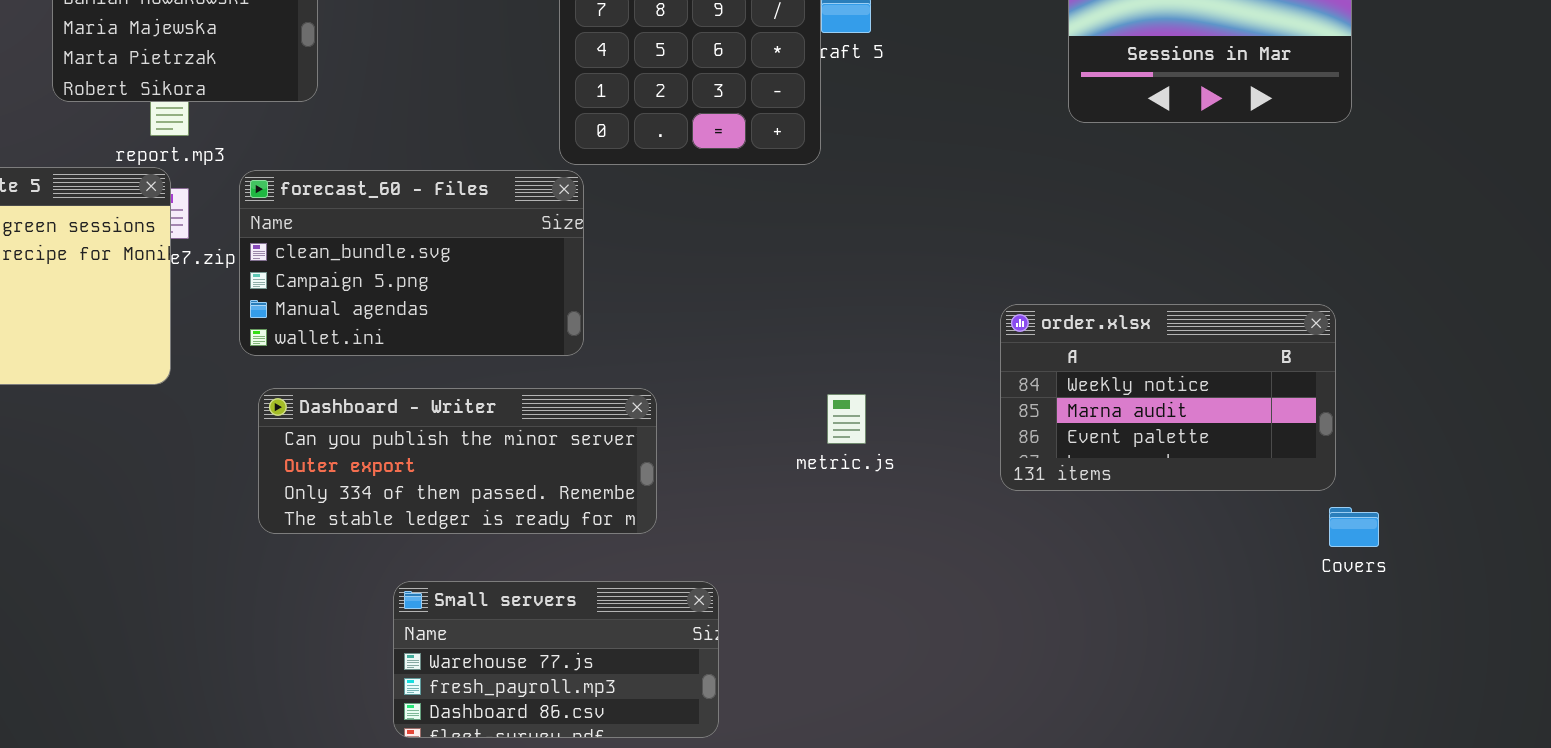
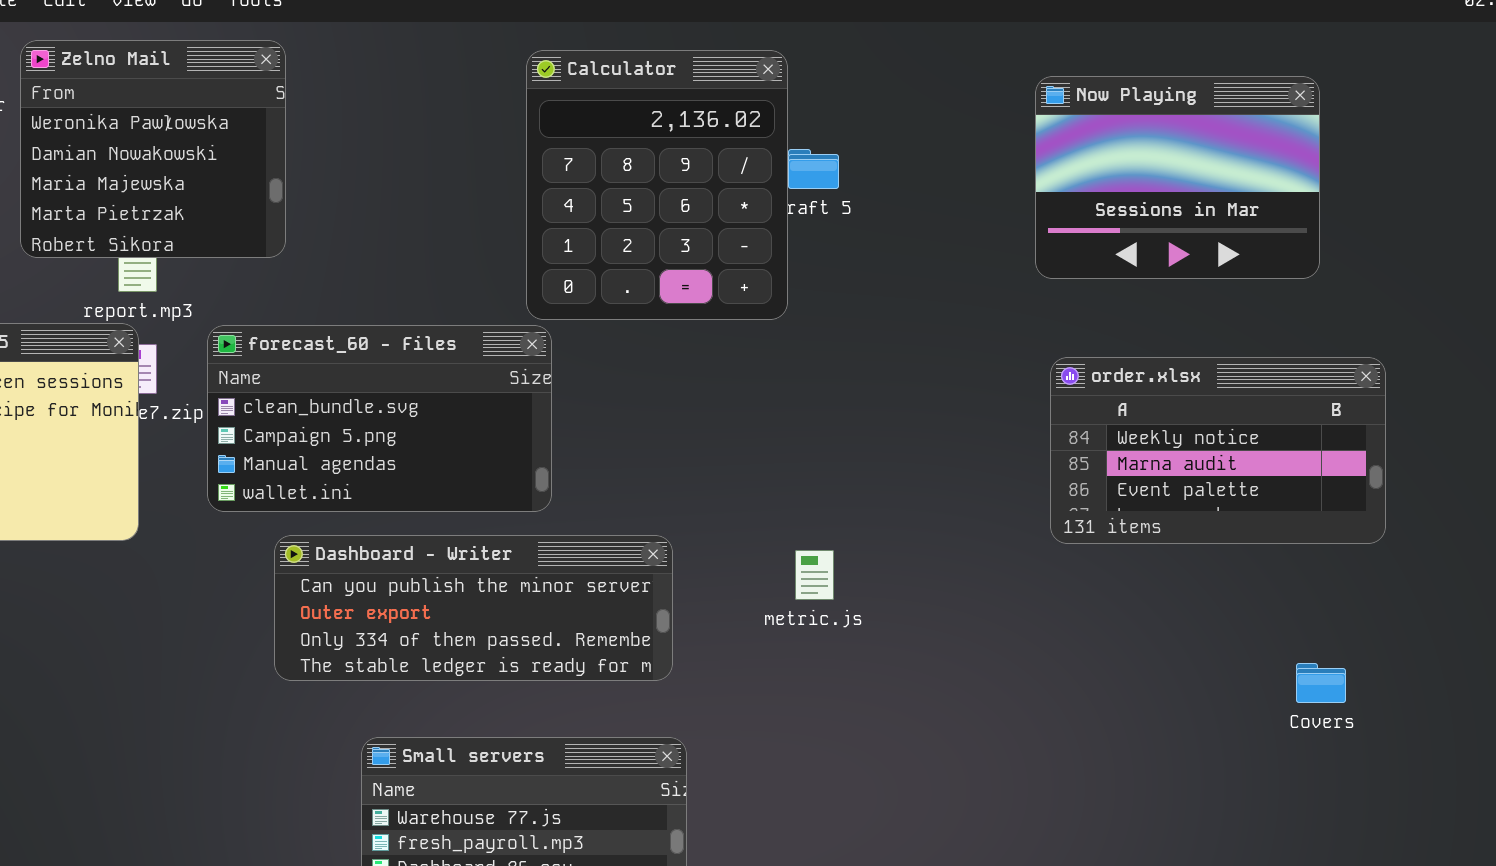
order.xlsx: [1000,304,1336,491] -> [1050,357,1386,544], moved
Dashboard - Writer: [258,388,657,534] -> [274,535,673,681], moved

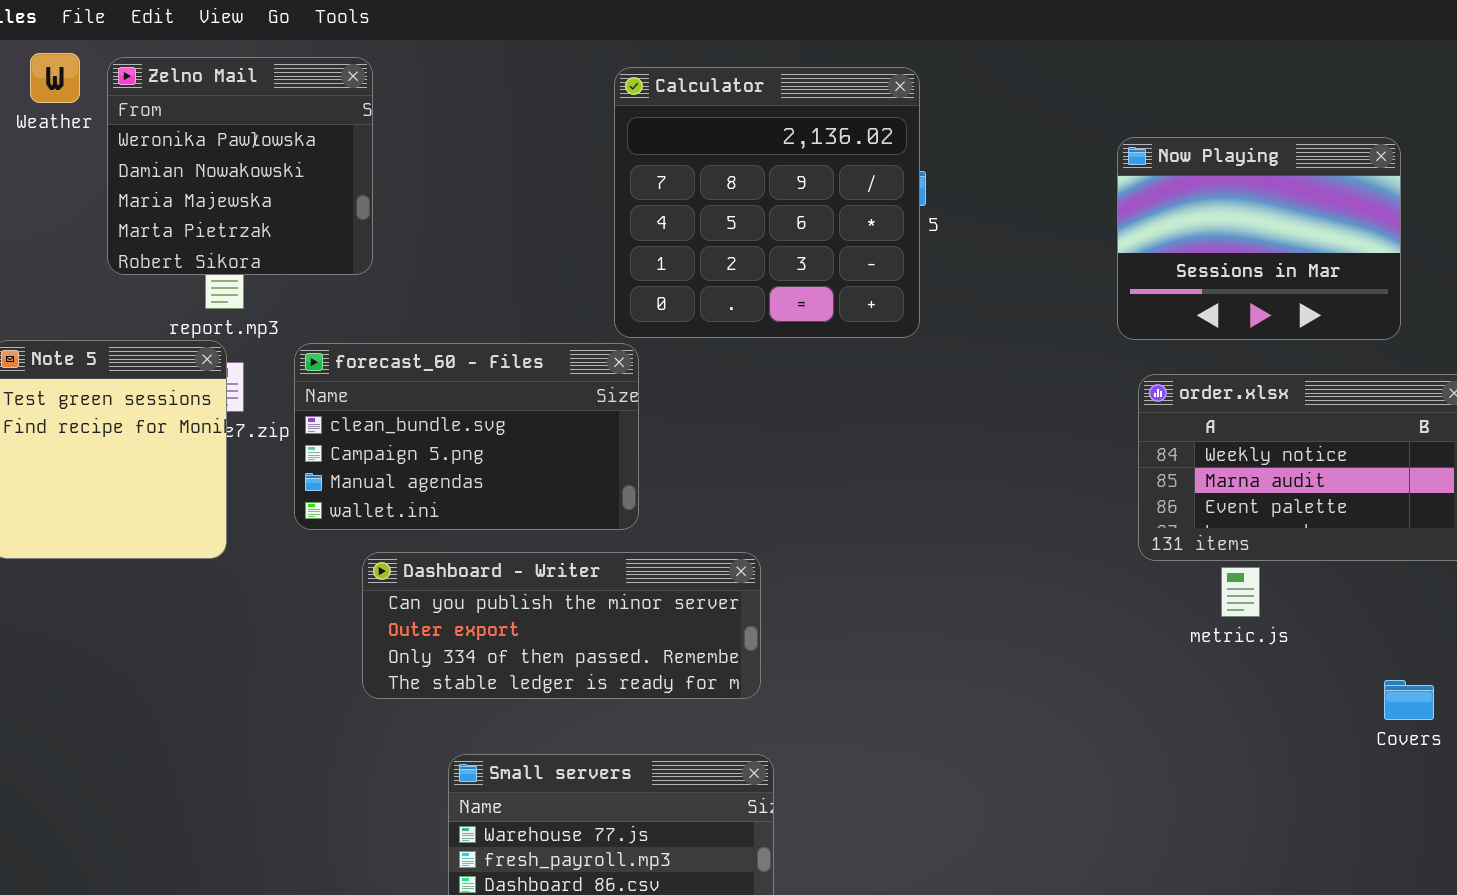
Calculator: [526,50,788,320] -> [614,67,920,338], resized
Now Playing: [1035,76,1320,279] -> [1117,137,1401,340], moved
metric.js: [795,550,834,600] -> [1221,567,1260,617], moved

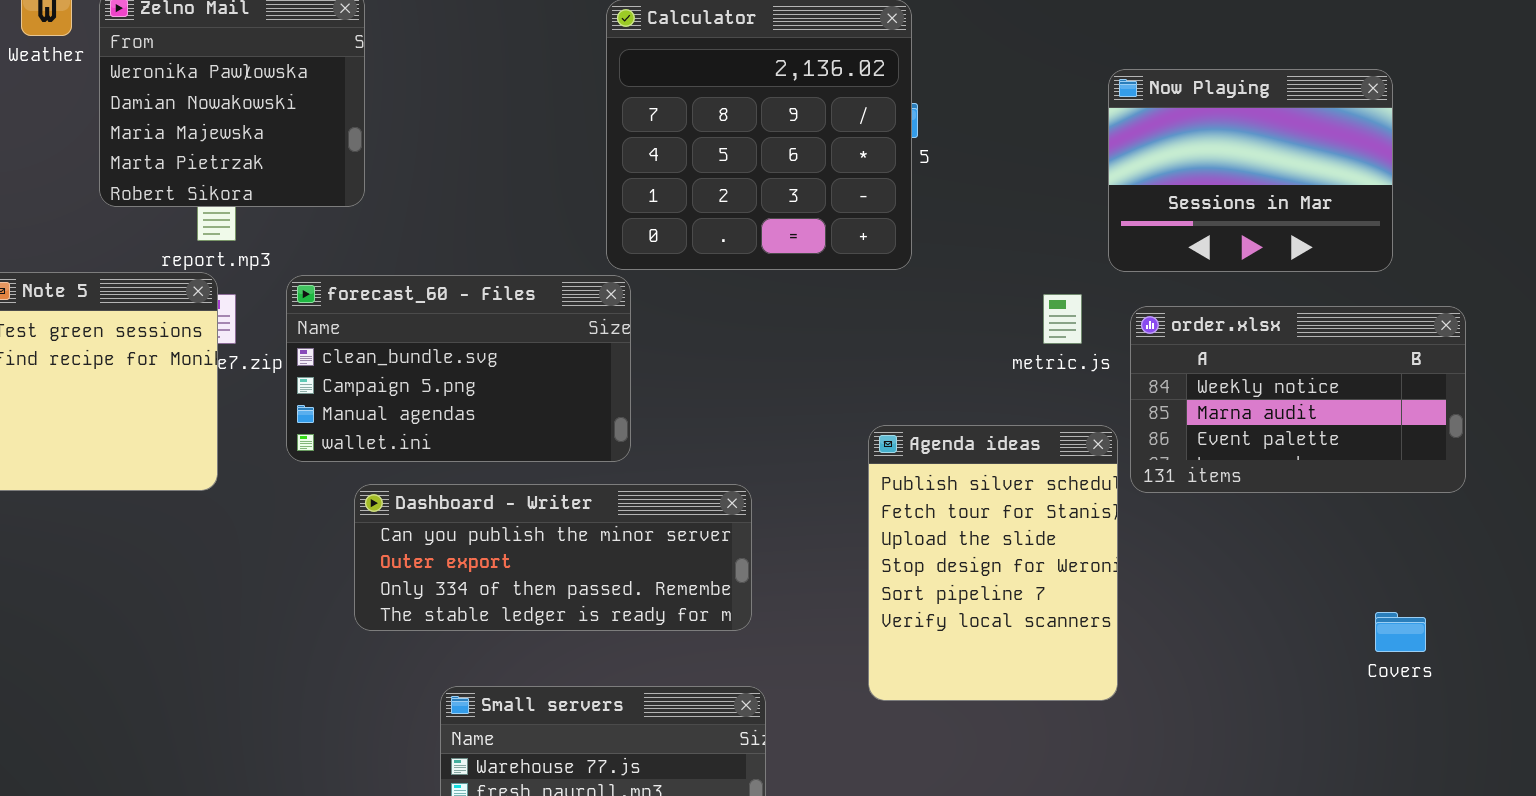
Agenda ideas: none -> [868,425,1118,701], opened
metric.js: [1221,567,1260,617] -> [1043,294,1082,344], moved

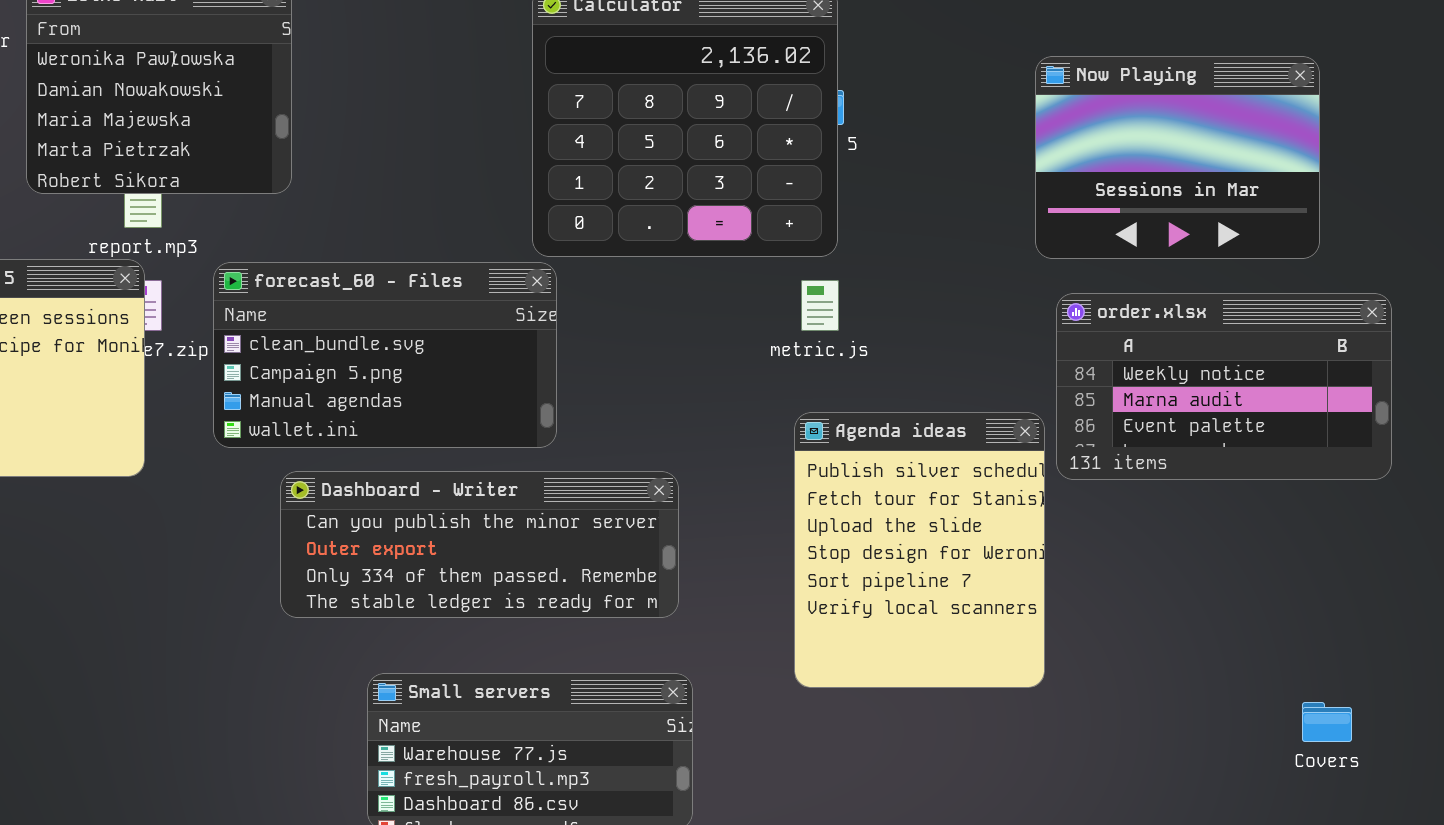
metric.js: [1043,294,1082,344] -> [801,280,839,331], moved
Covers: [1375,612,1426,652] -> [1302,702,1352,742], moved

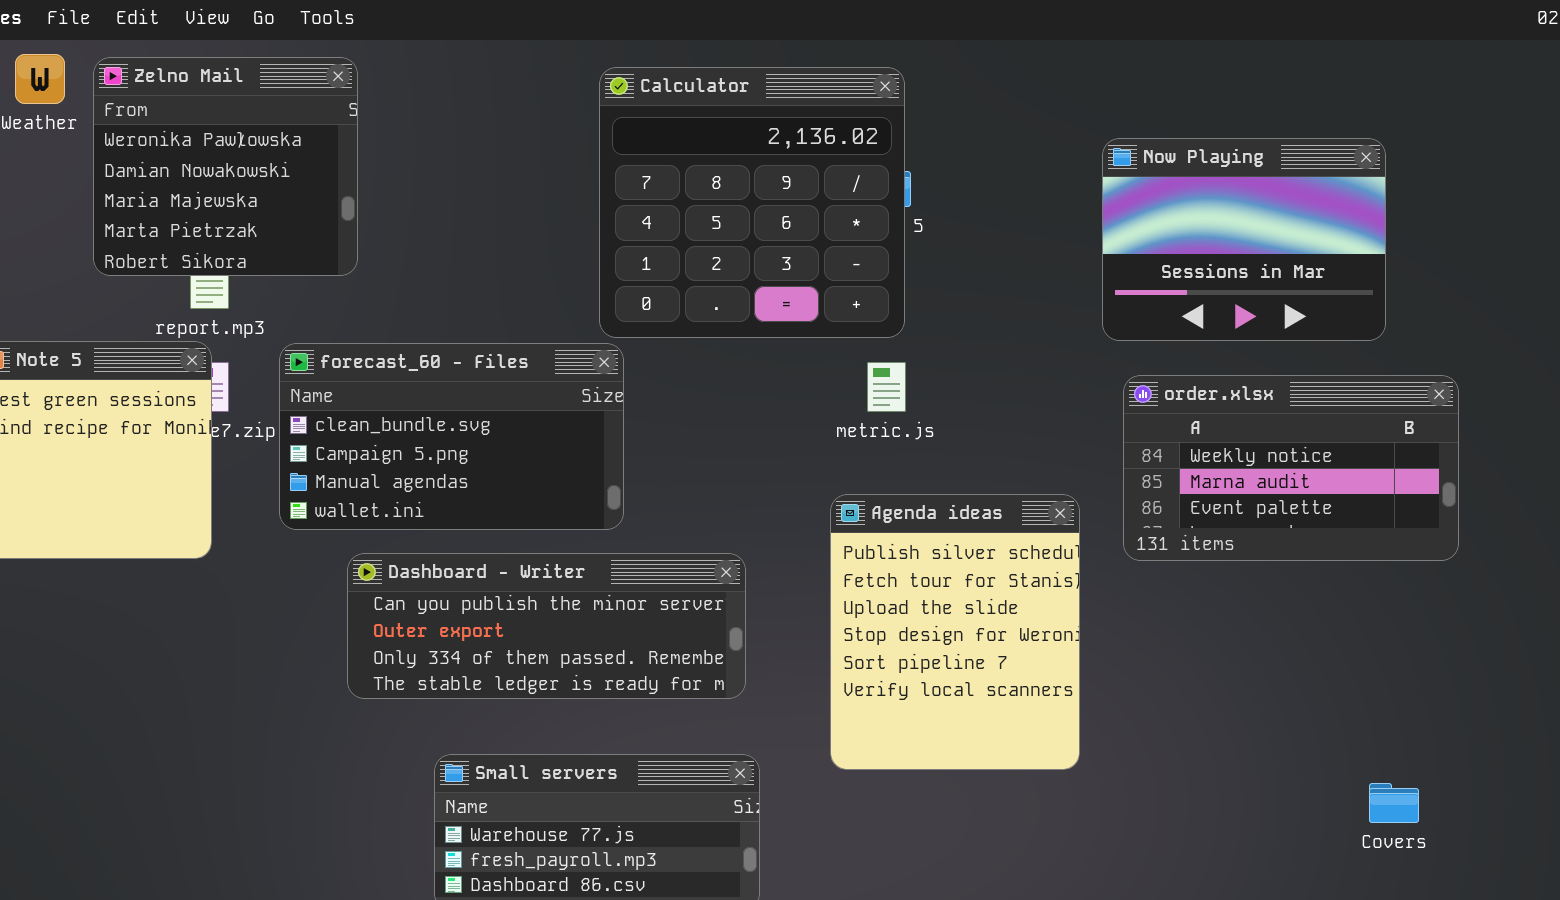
Agenda ideas: [794,412,1045,688] -> [830,494,1080,770], moved

